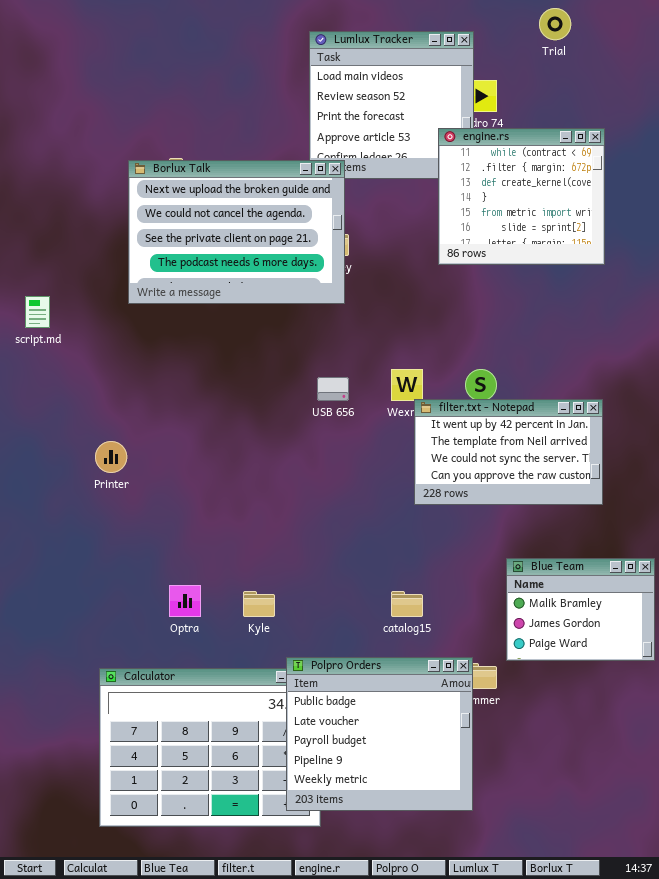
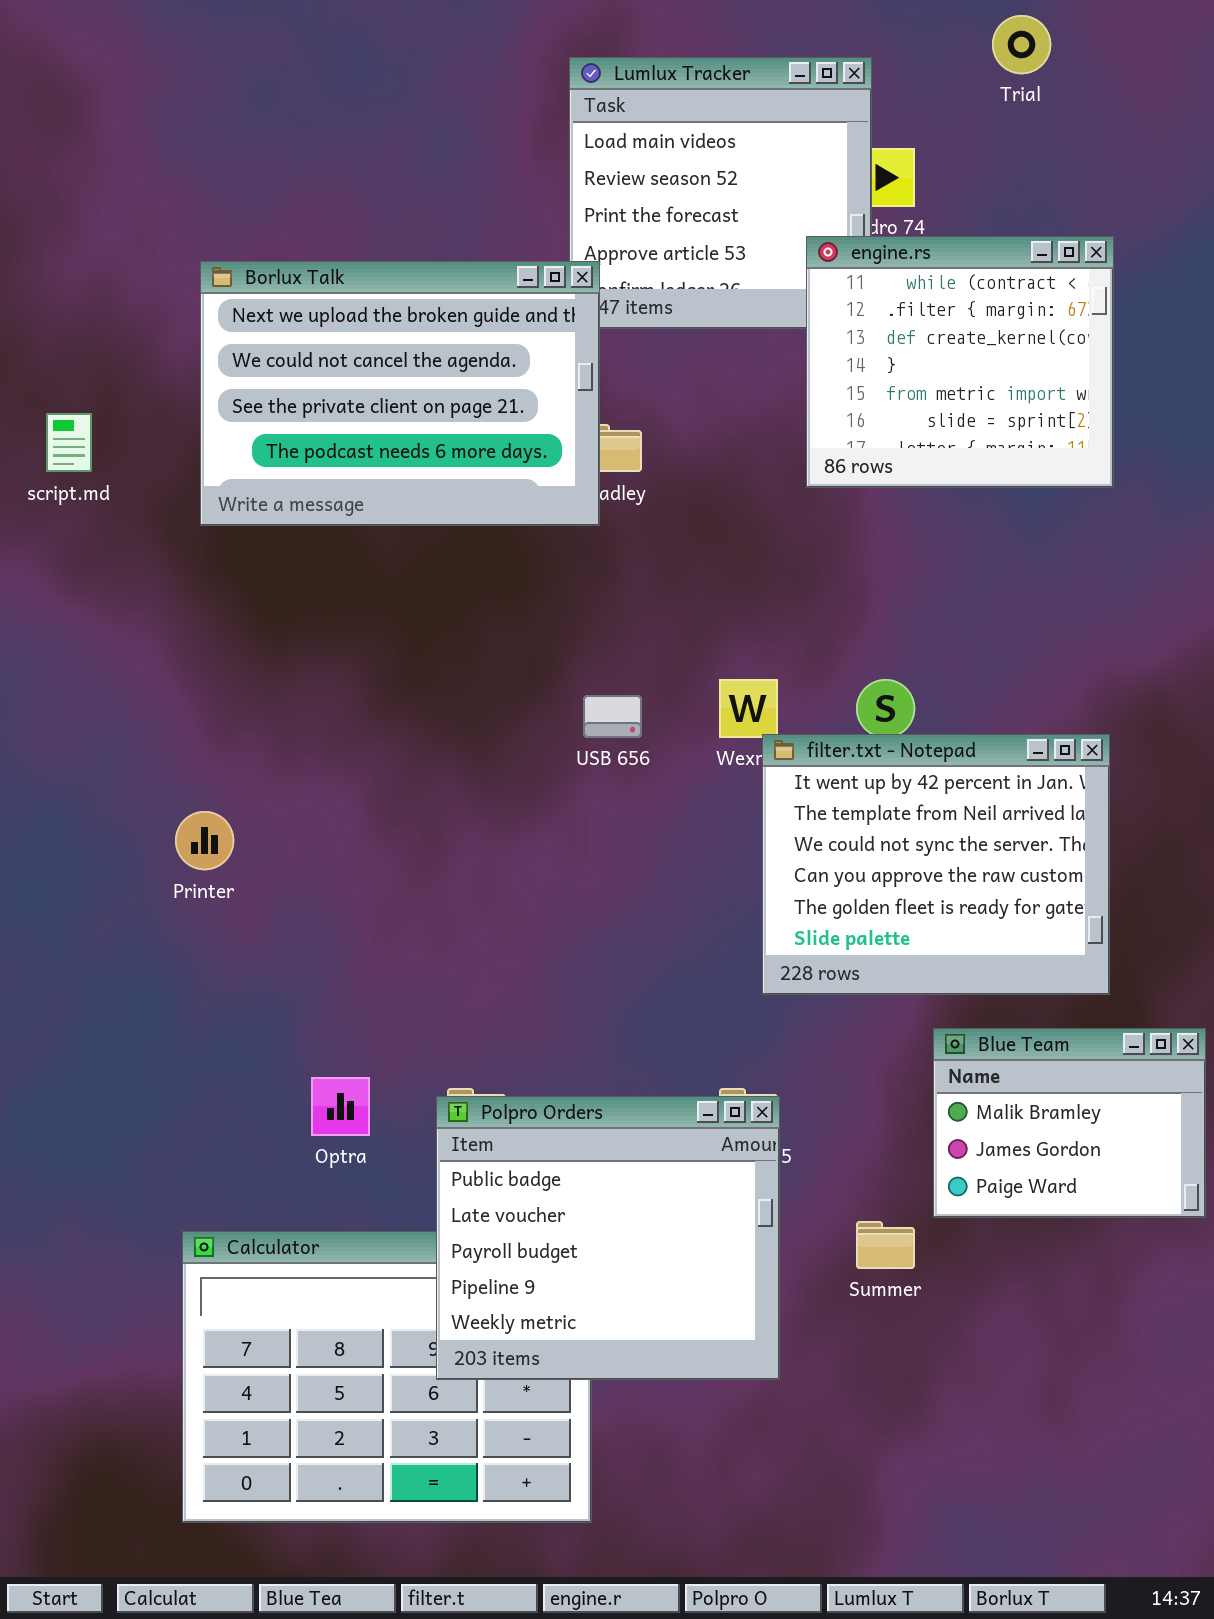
Borlux Talk: [128,160,345,304] -> [200,261,600,526], moved
script.md: [25,296,50,328] -> [46,413,92,472], moved
filter.txt - Notepad: [414,399,603,505] -> [762,734,1110,995], resized
Polpro Orders: [286,657,473,811] -> [436,1096,780,1380], moved

